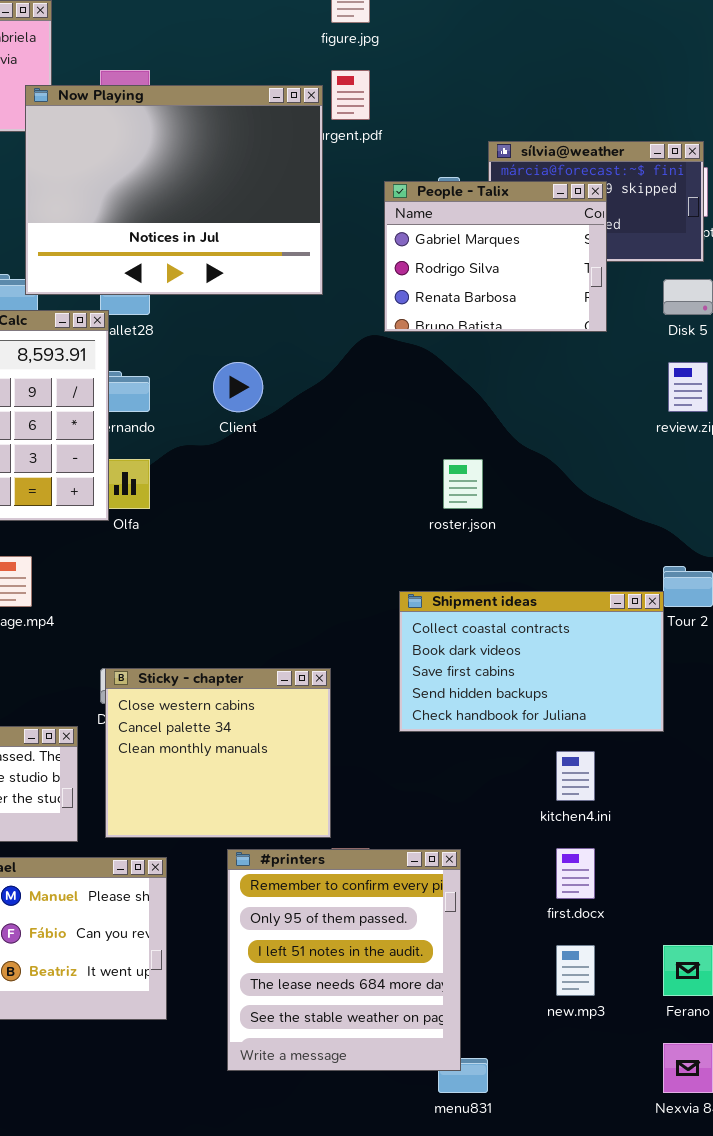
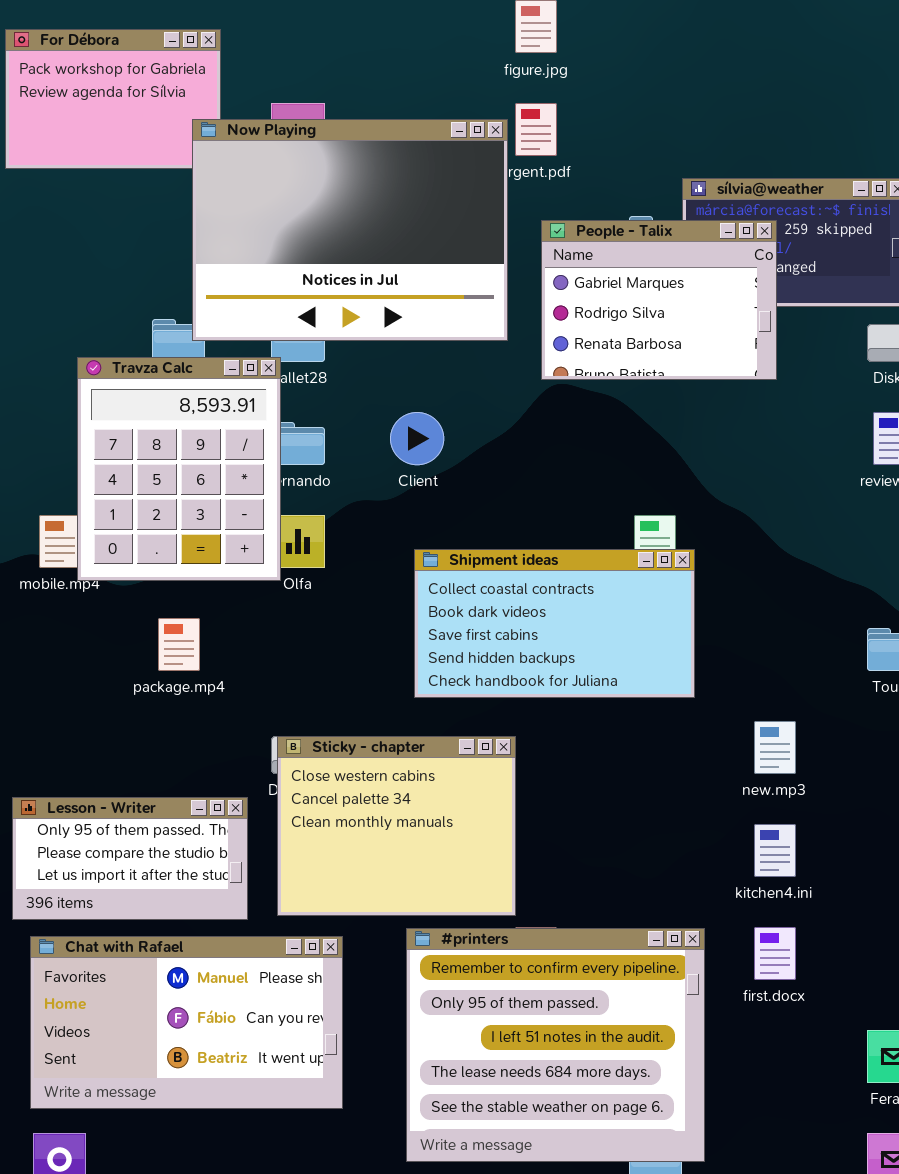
People - Talix: [384,181,607,332] -> [541,220,777,380], moved
Shipment ideas: [399,591,664,732] -> [414,549,695,698], moved
#printers: [227,849,461,1071] -> [406,928,705,1162], resized
new.mp3: [556,945,595,996] -> [754,721,796,774], moved

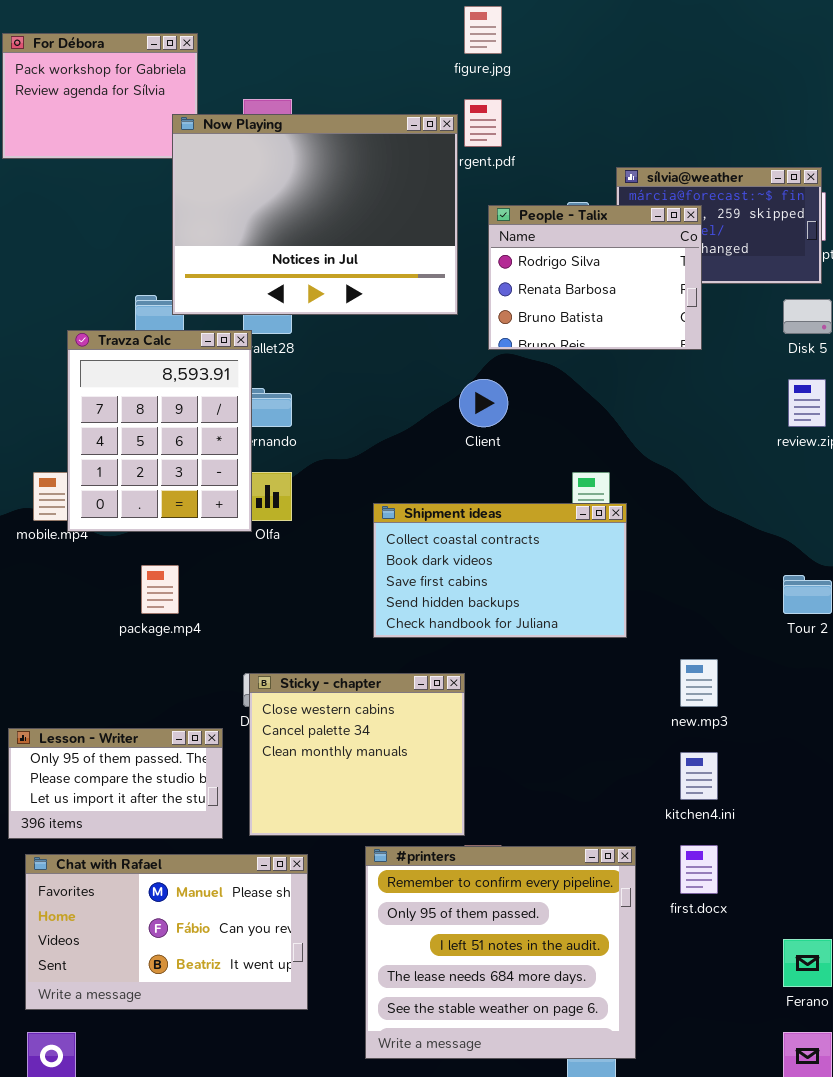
People - Talix: [541,220,777,380] -> [488,205,702,350], scrolled down 1 row
Client: [390,412,444,465] -> [459,379,508,427], moved

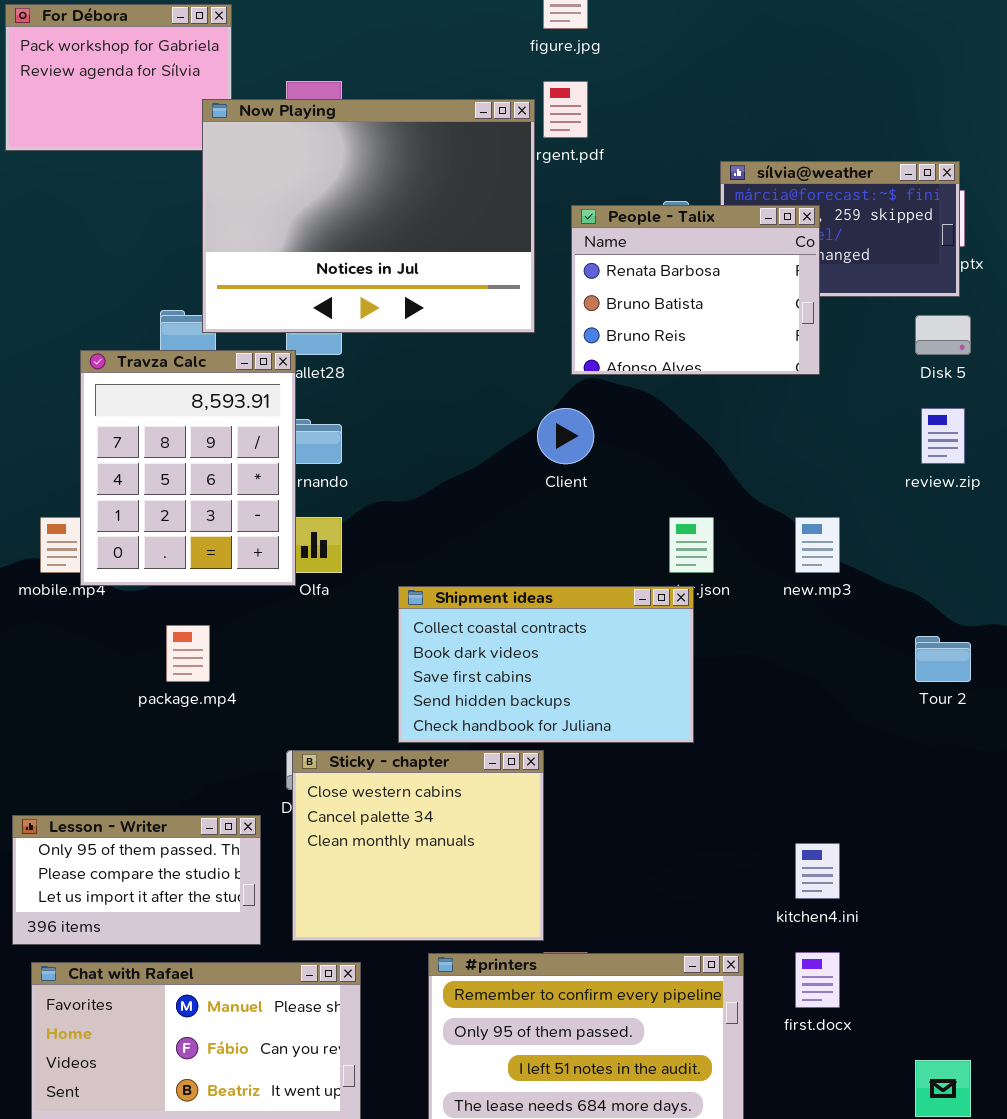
People - Talix: [488,205,702,350] -> [571,205,820,375], scrolled down 1 row
Shipment ideas: [373,503,627,638] -> [398,586,694,743], moved
new.mp3: [680,659,718,707] -> [795,517,840,573], moved

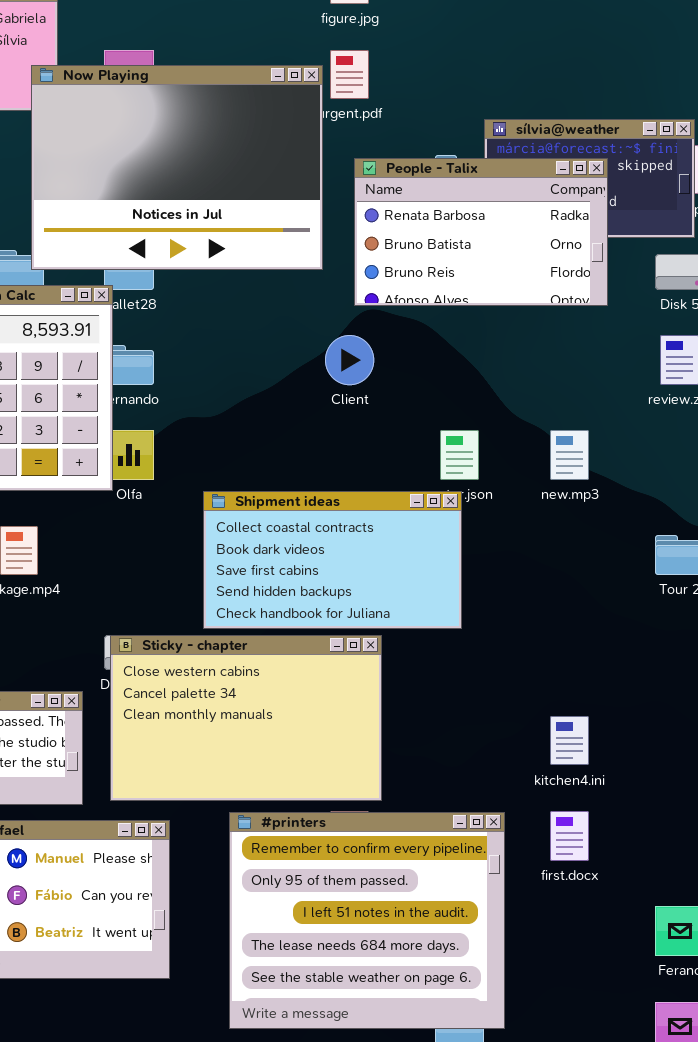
People - Talix: [571,205,820,375] -> [354,158,608,306], resized
Sticky - chapter: [292,750,544,941] -> [110,635,382,801], resized

